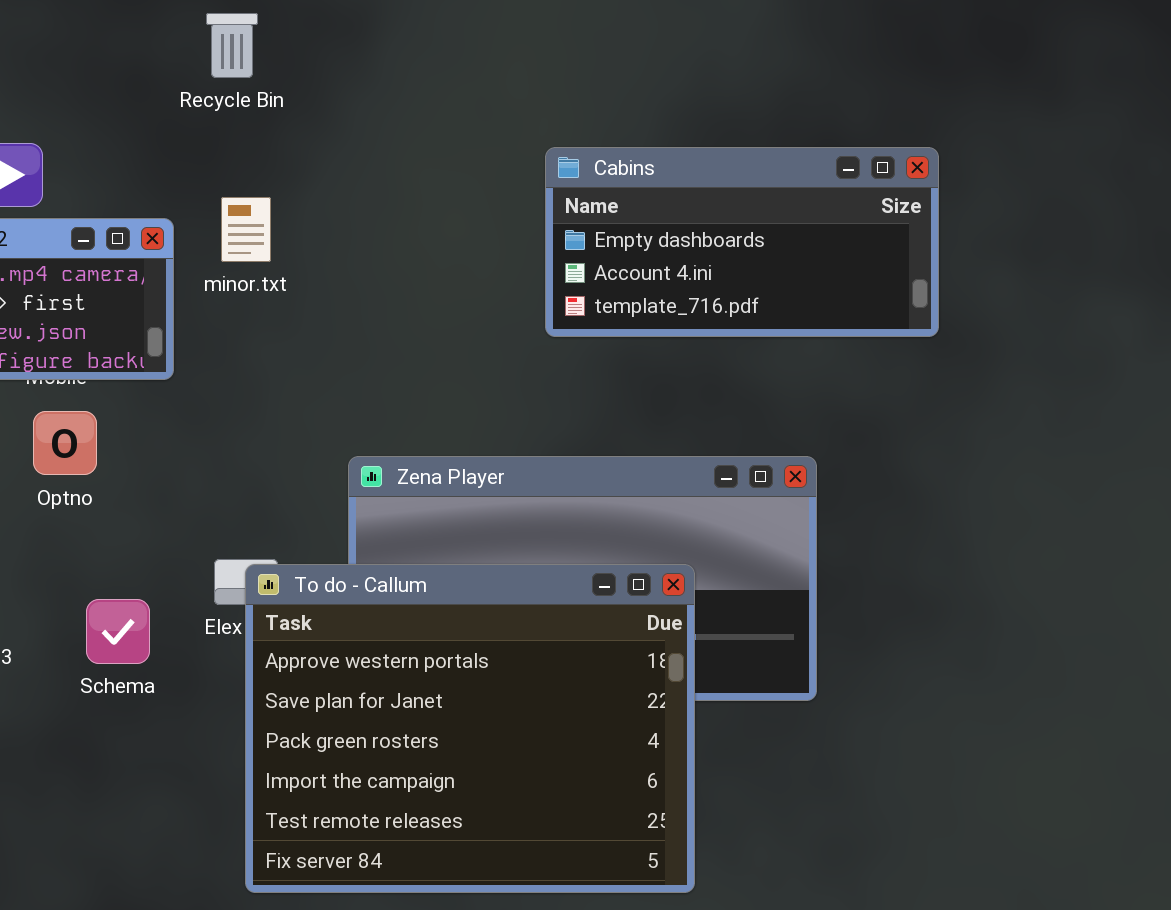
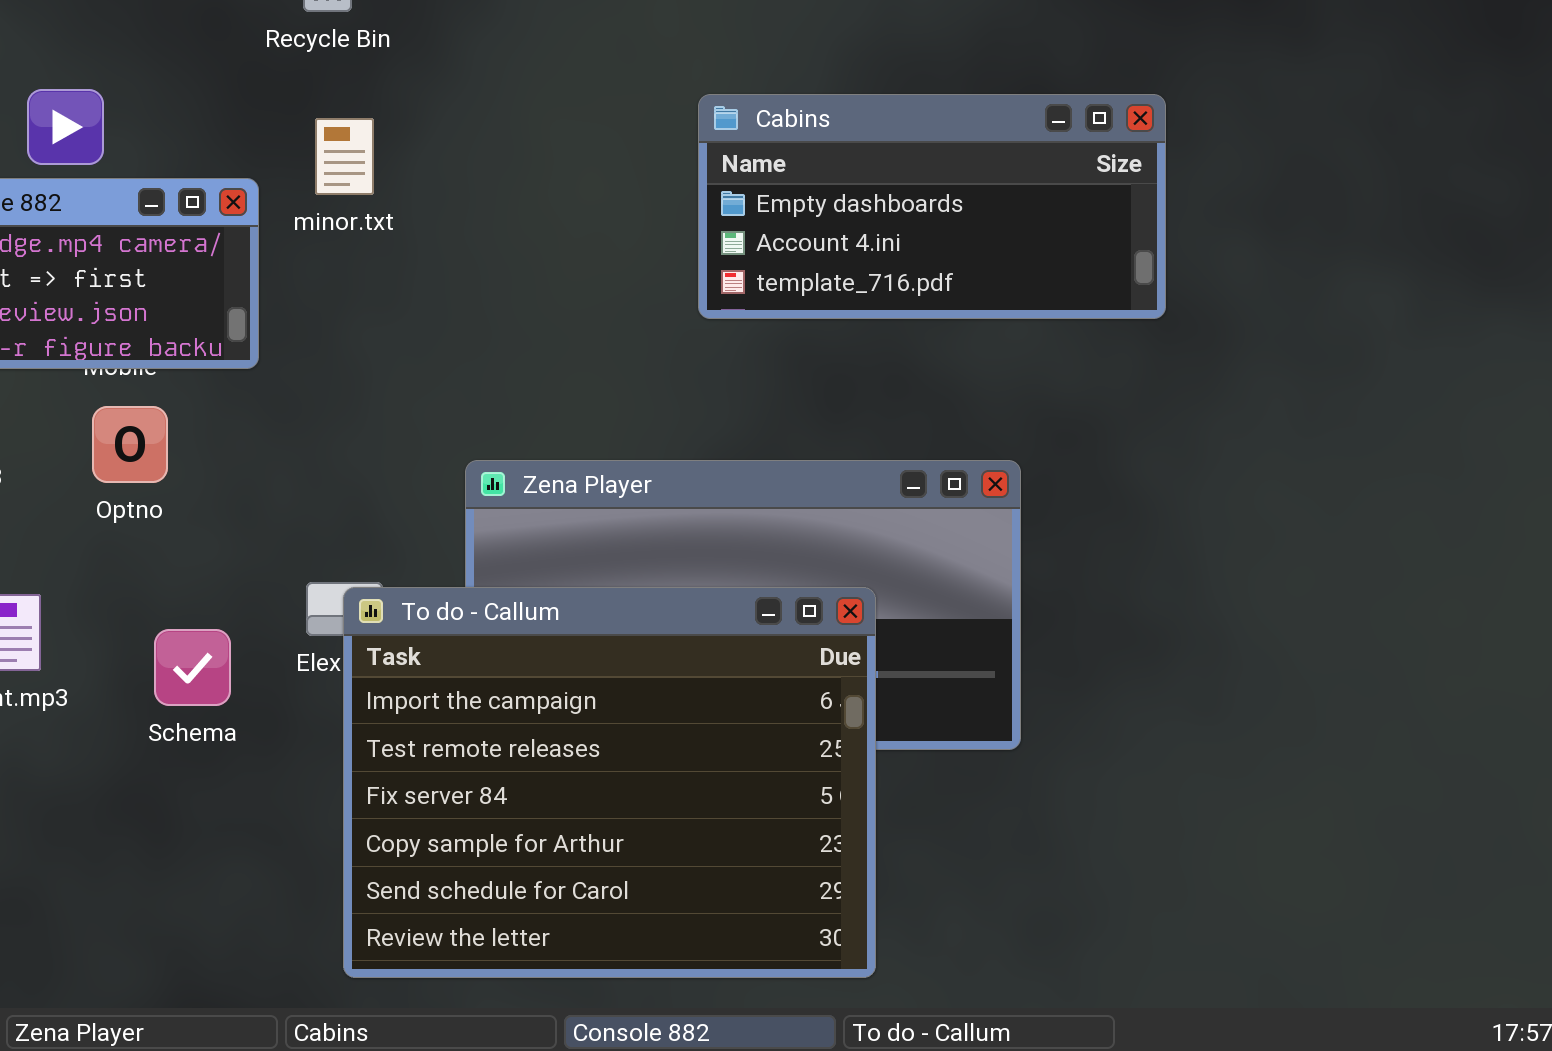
minor.txt: [221,197,271,262] -> [315,118,374,195], moved
To do - Callum: [245,564,695,893] -> [343,587,876,978], scrolled down 3 rows

